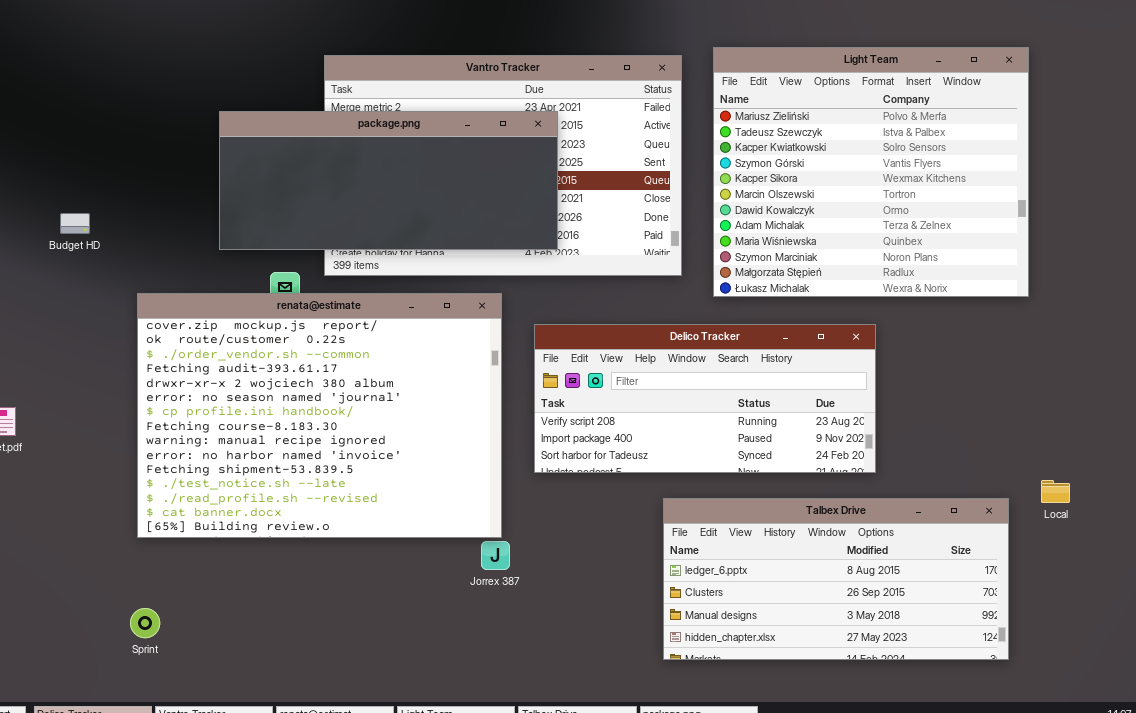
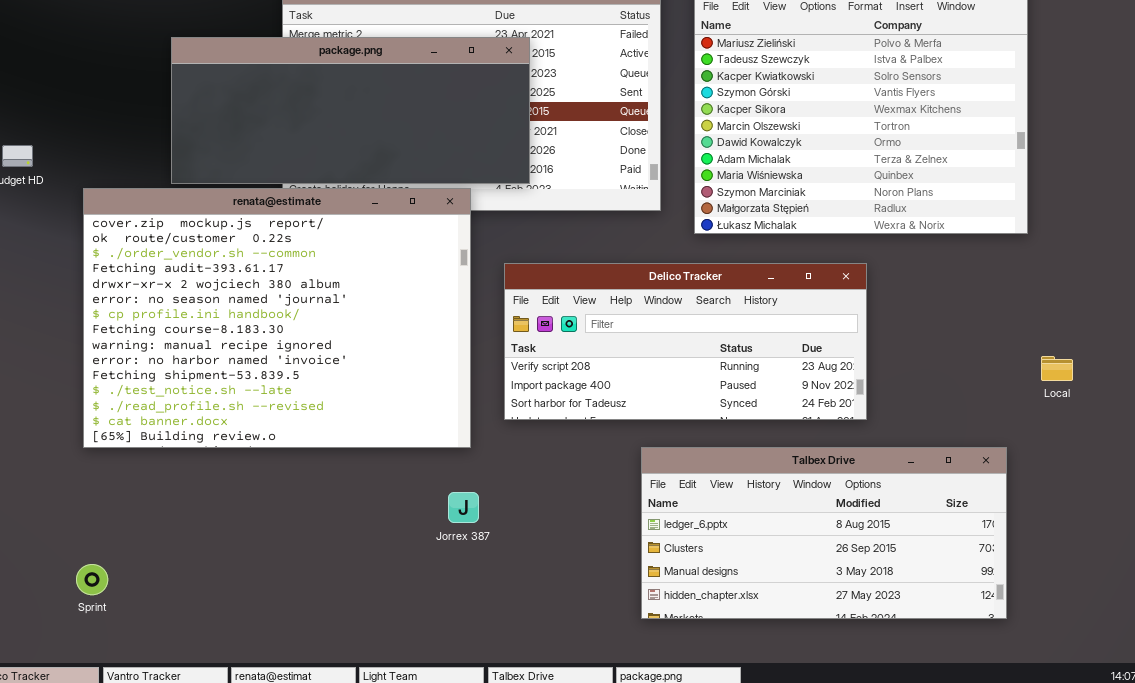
renata@estimate: [137,293,502,538] -> [83,188,471,448], moved
Local: [1041,480,1070,503] -> [1041,356,1073,381], moved

